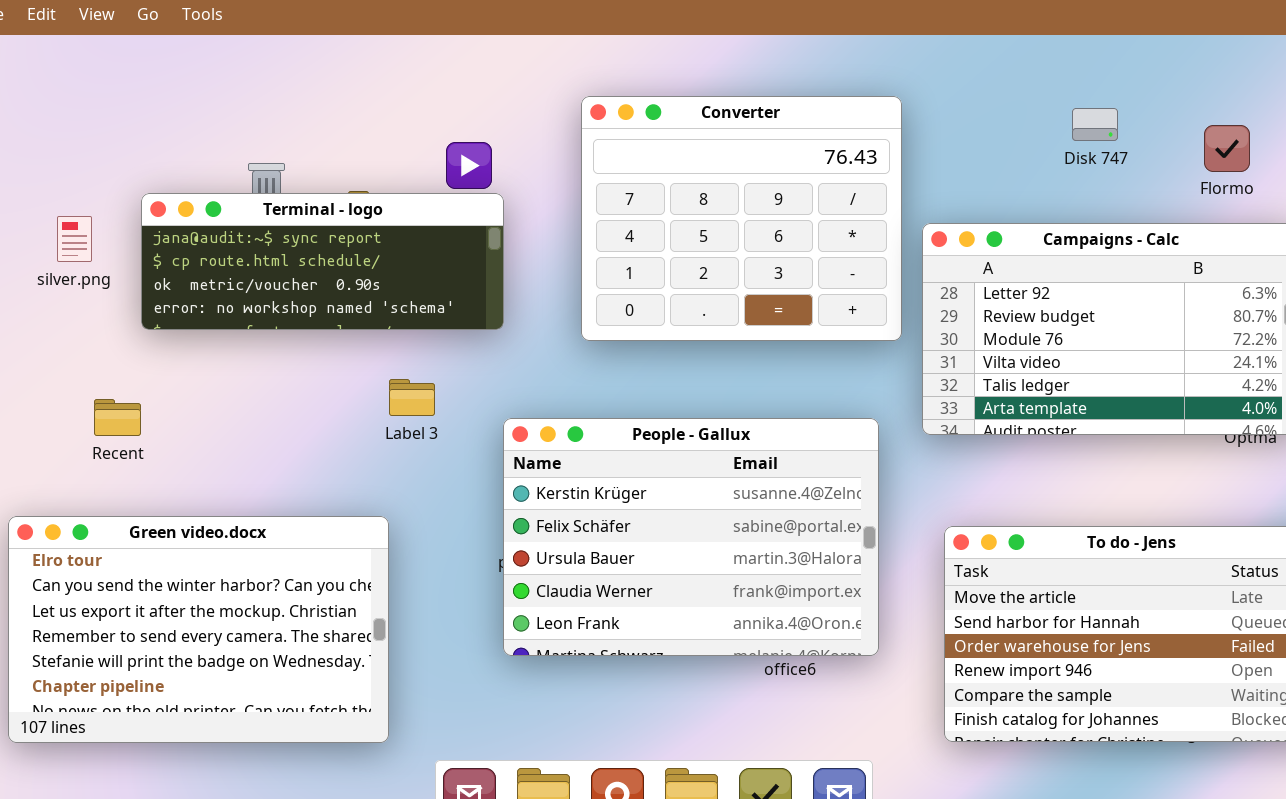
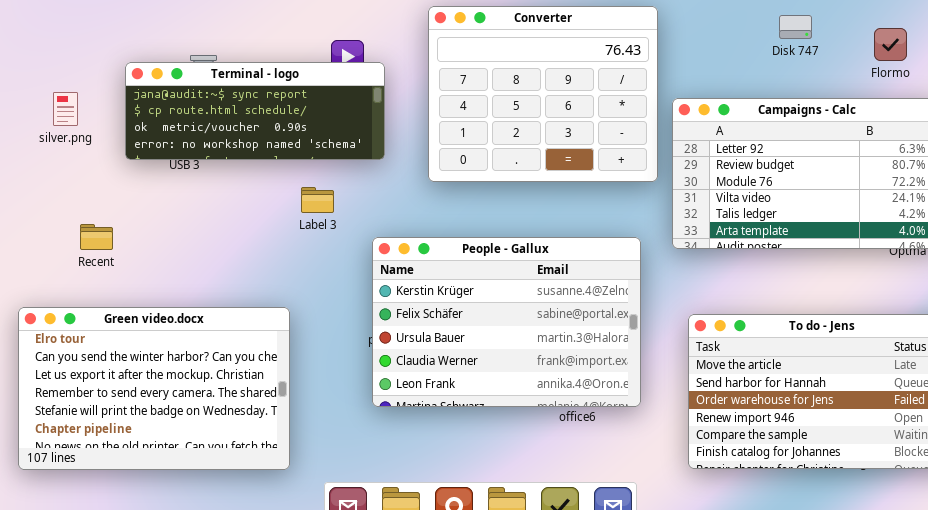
Terminal - logo: [141,193,504,330] -> [125,62,385,160], moved
Label 3: [389,379,435,416] -> [301,187,334,213], moved

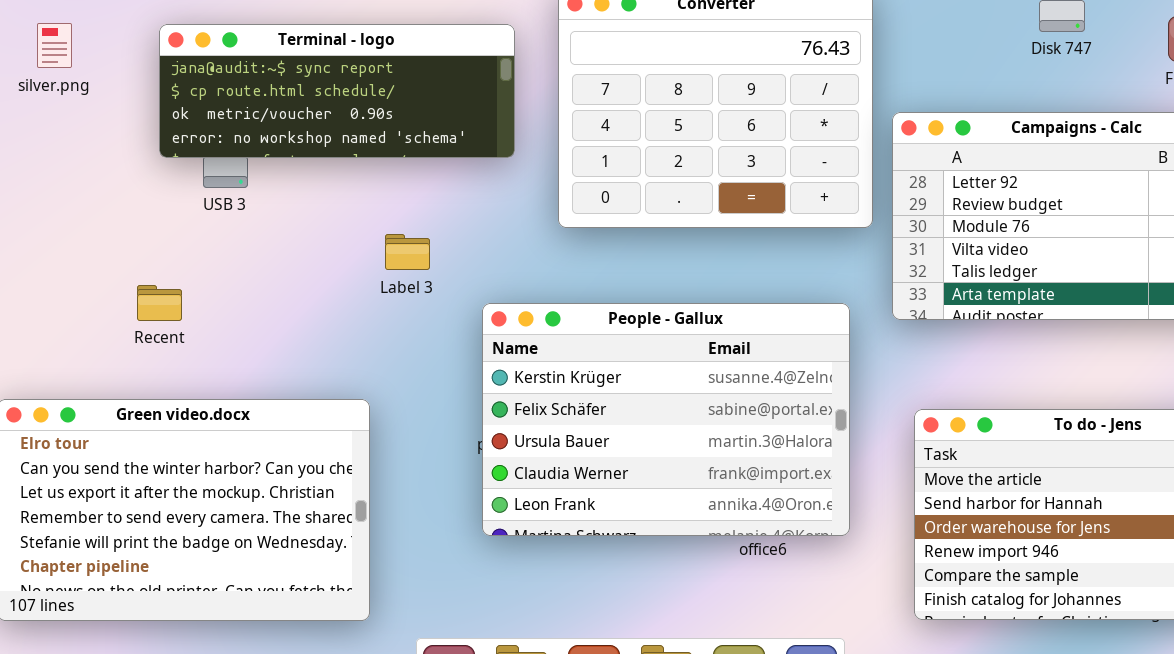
Terminal - logo: [125,62,385,160] -> [159,24,515,158], moved
silver.png: [53,92,78,126] -> [37,23,72,68], moved
Recent: [80,224,113,250] -> [137,285,182,321], moved

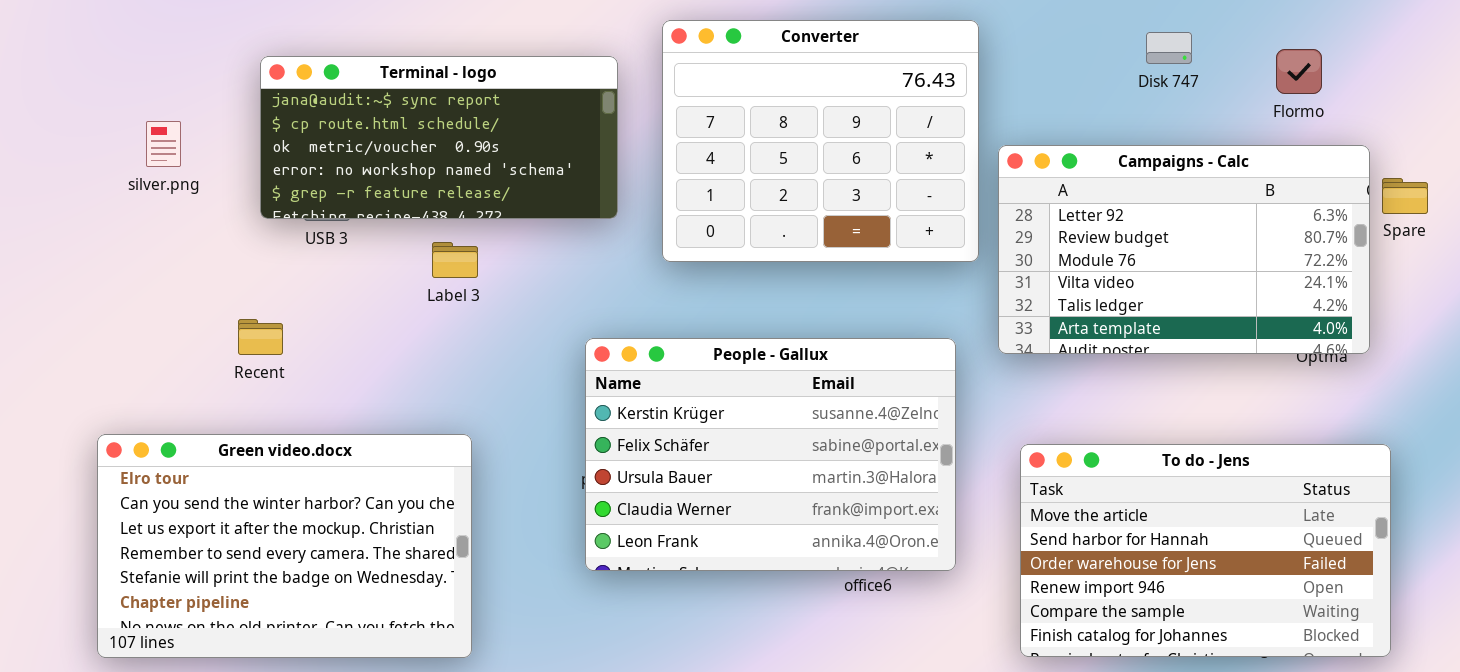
silver.png: [37,23,72,68] -> [146,121,181,167], moved
Terminal - logo: [159,24,515,158] -> [260,56,618,219], resized
Label 3: [385,234,430,270] -> [432,242,478,278], moved

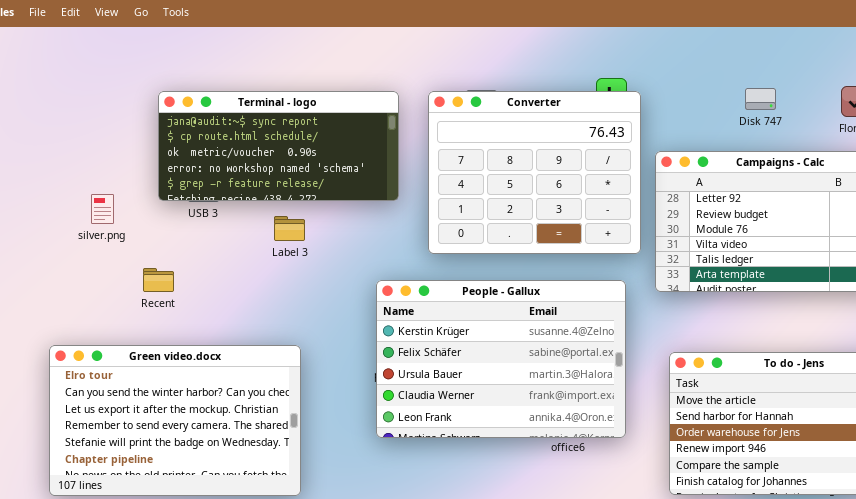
Converter: [662,20,979,262] -> [428,91,641,254], moved
Disk 747: [1146,32,1192,64] -> [745,88,776,110], moved
silver.png: [146,121,181,167] -> [91,194,114,224], moved

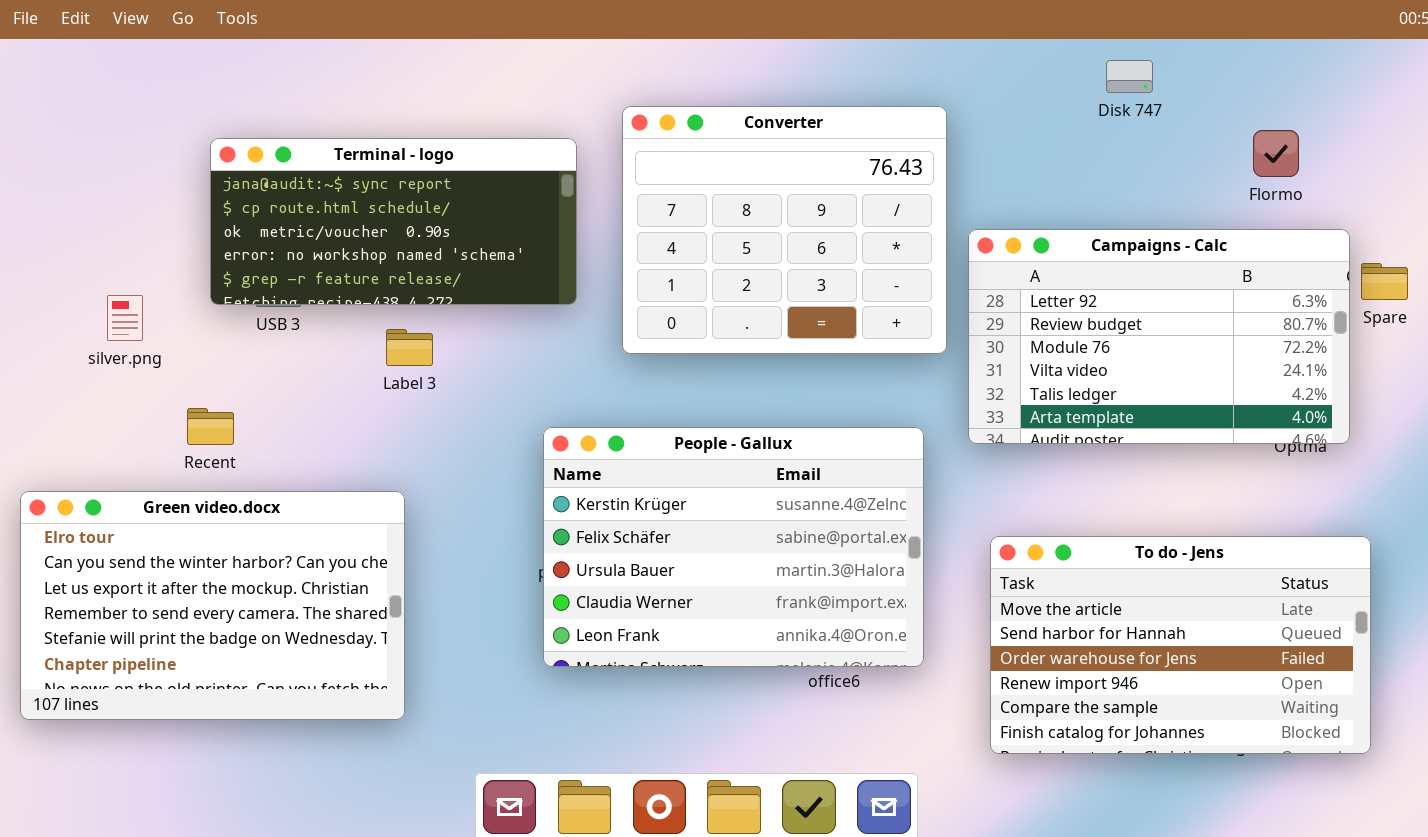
Disk 747: [745,88,776,110] -> [1106,60,1153,93], moved
Converter: [428,91,641,254] -> [622,106,947,354], moved
Green video.docx: [49,345,301,496] -> [20,491,405,720], moved

